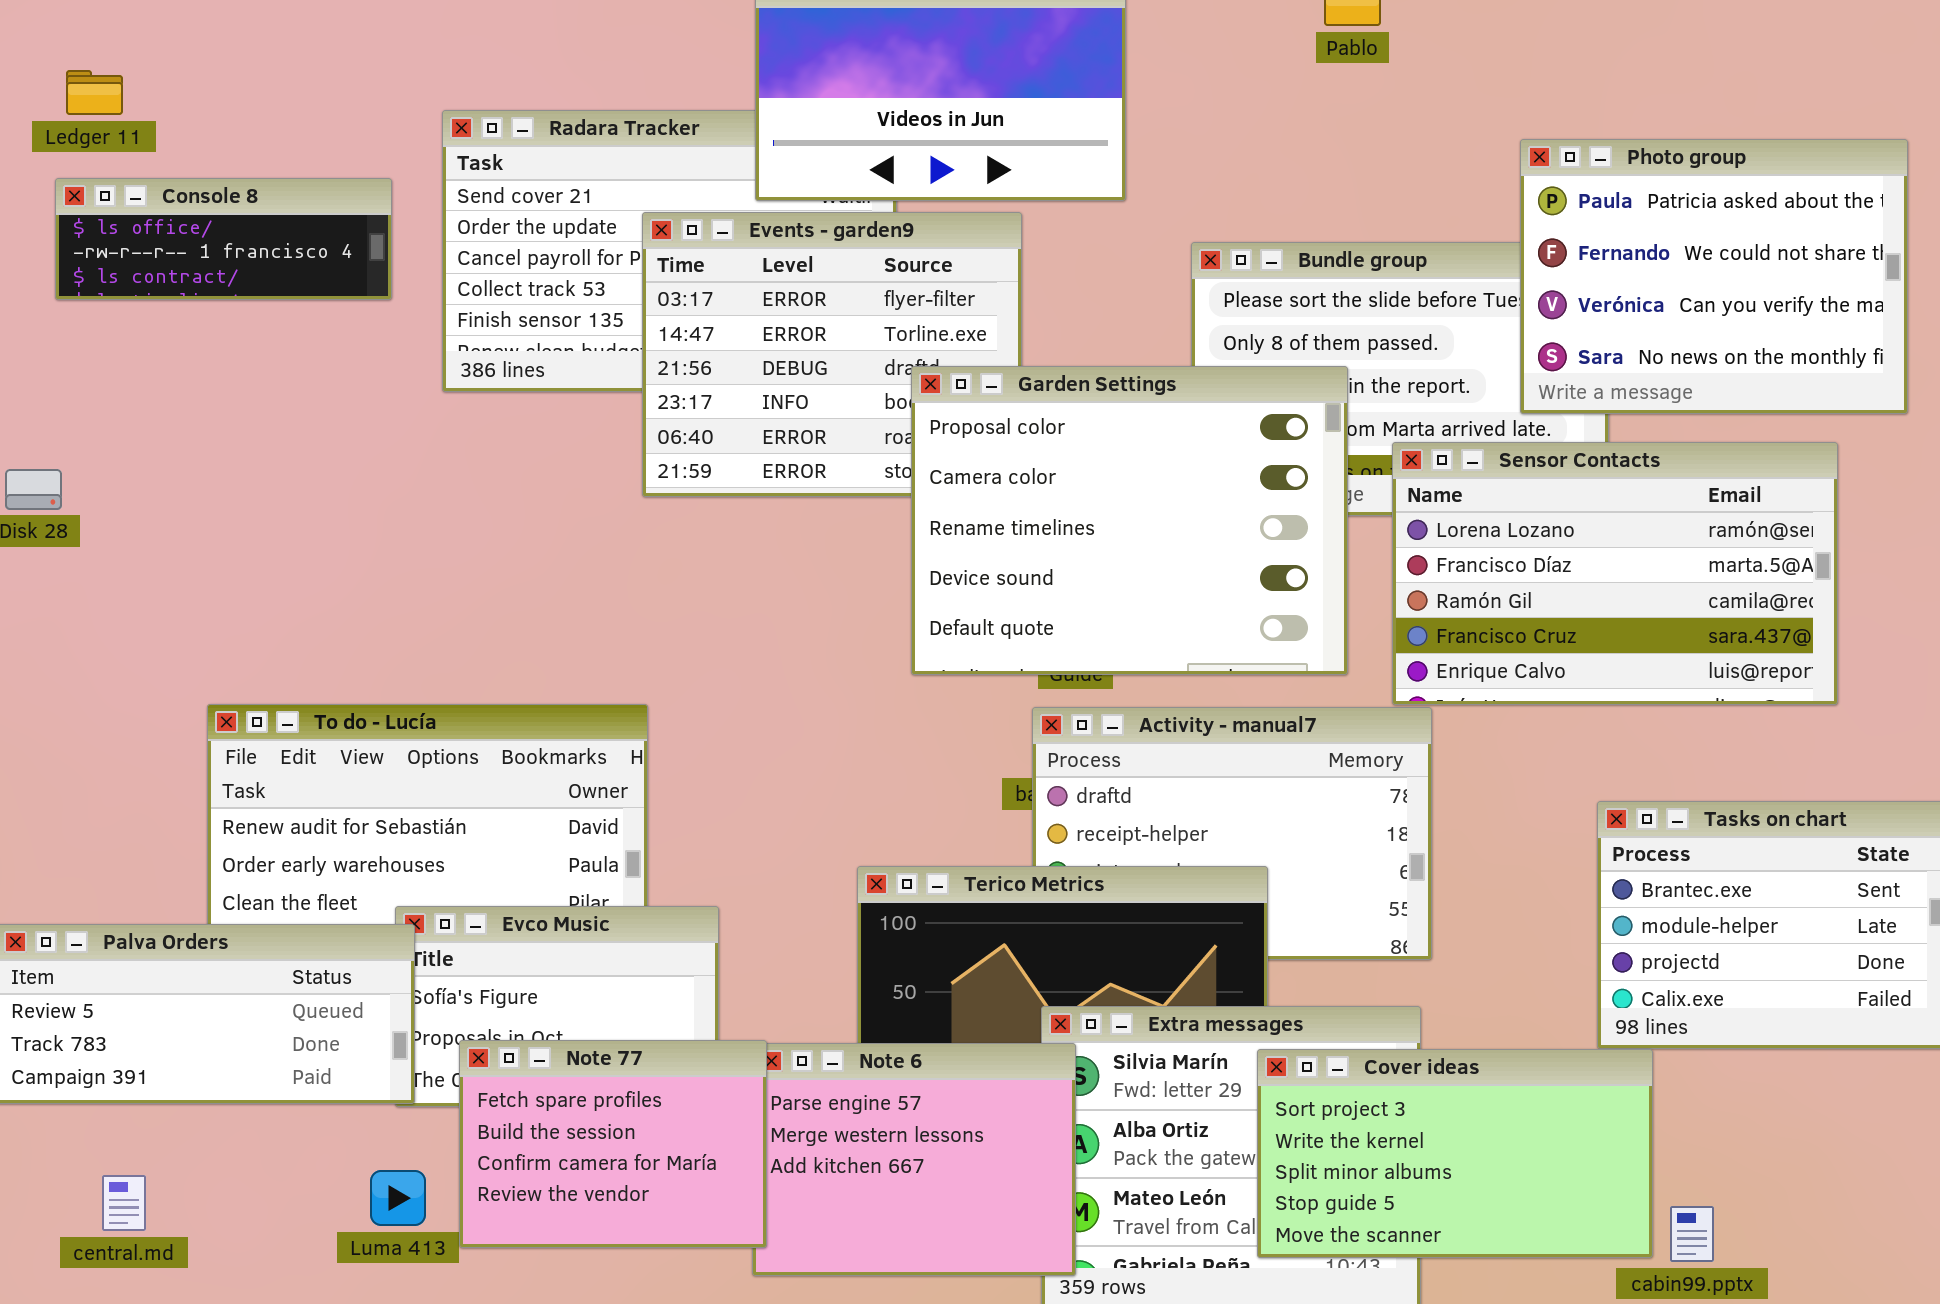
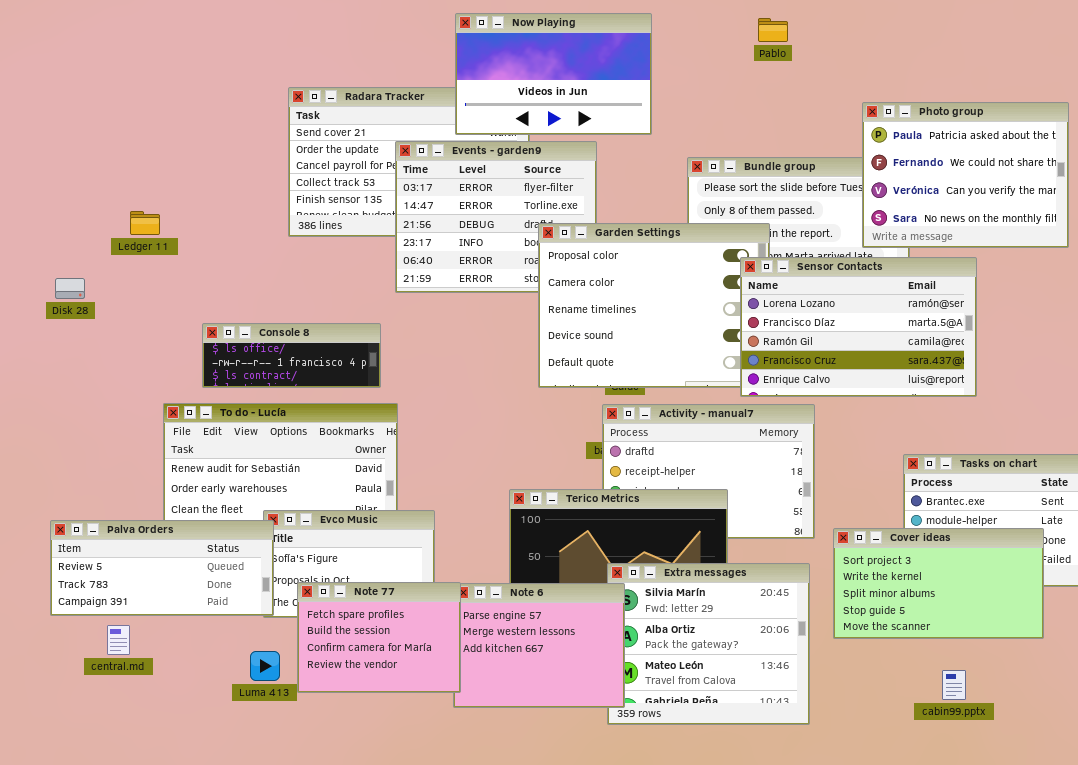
Ledger 11: [66,70,123,115] -> [130,211,160,235], moved
Console 8: [55,178,392,300] -> [202,323,381,388], moved
Sensor Contacts: [1392,442,1838,705] -> [740,257,977,397], moved
Cover ideas: [1257,1049,1653,1258] -> [833,528,1044,639], moved
central.md: [102,1175,146,1231] -> [107,625,130,655], moved

